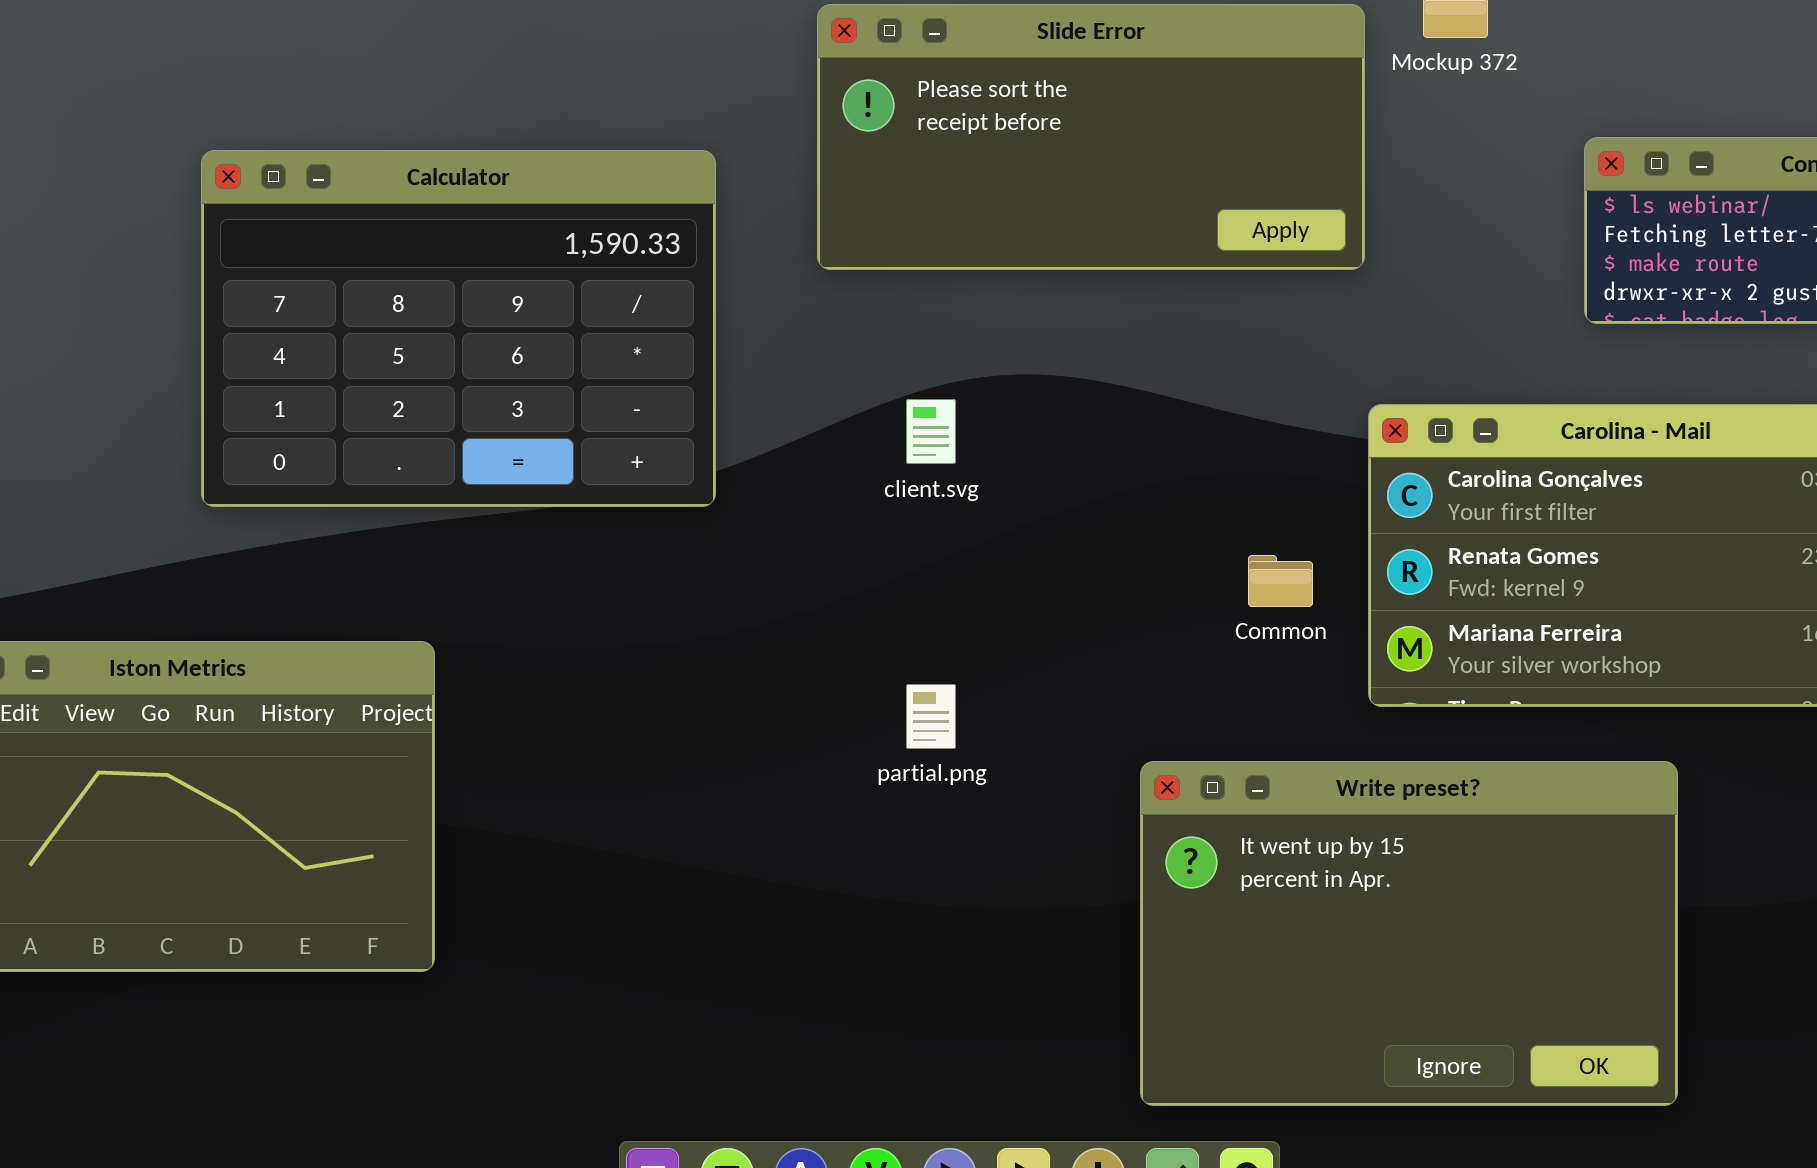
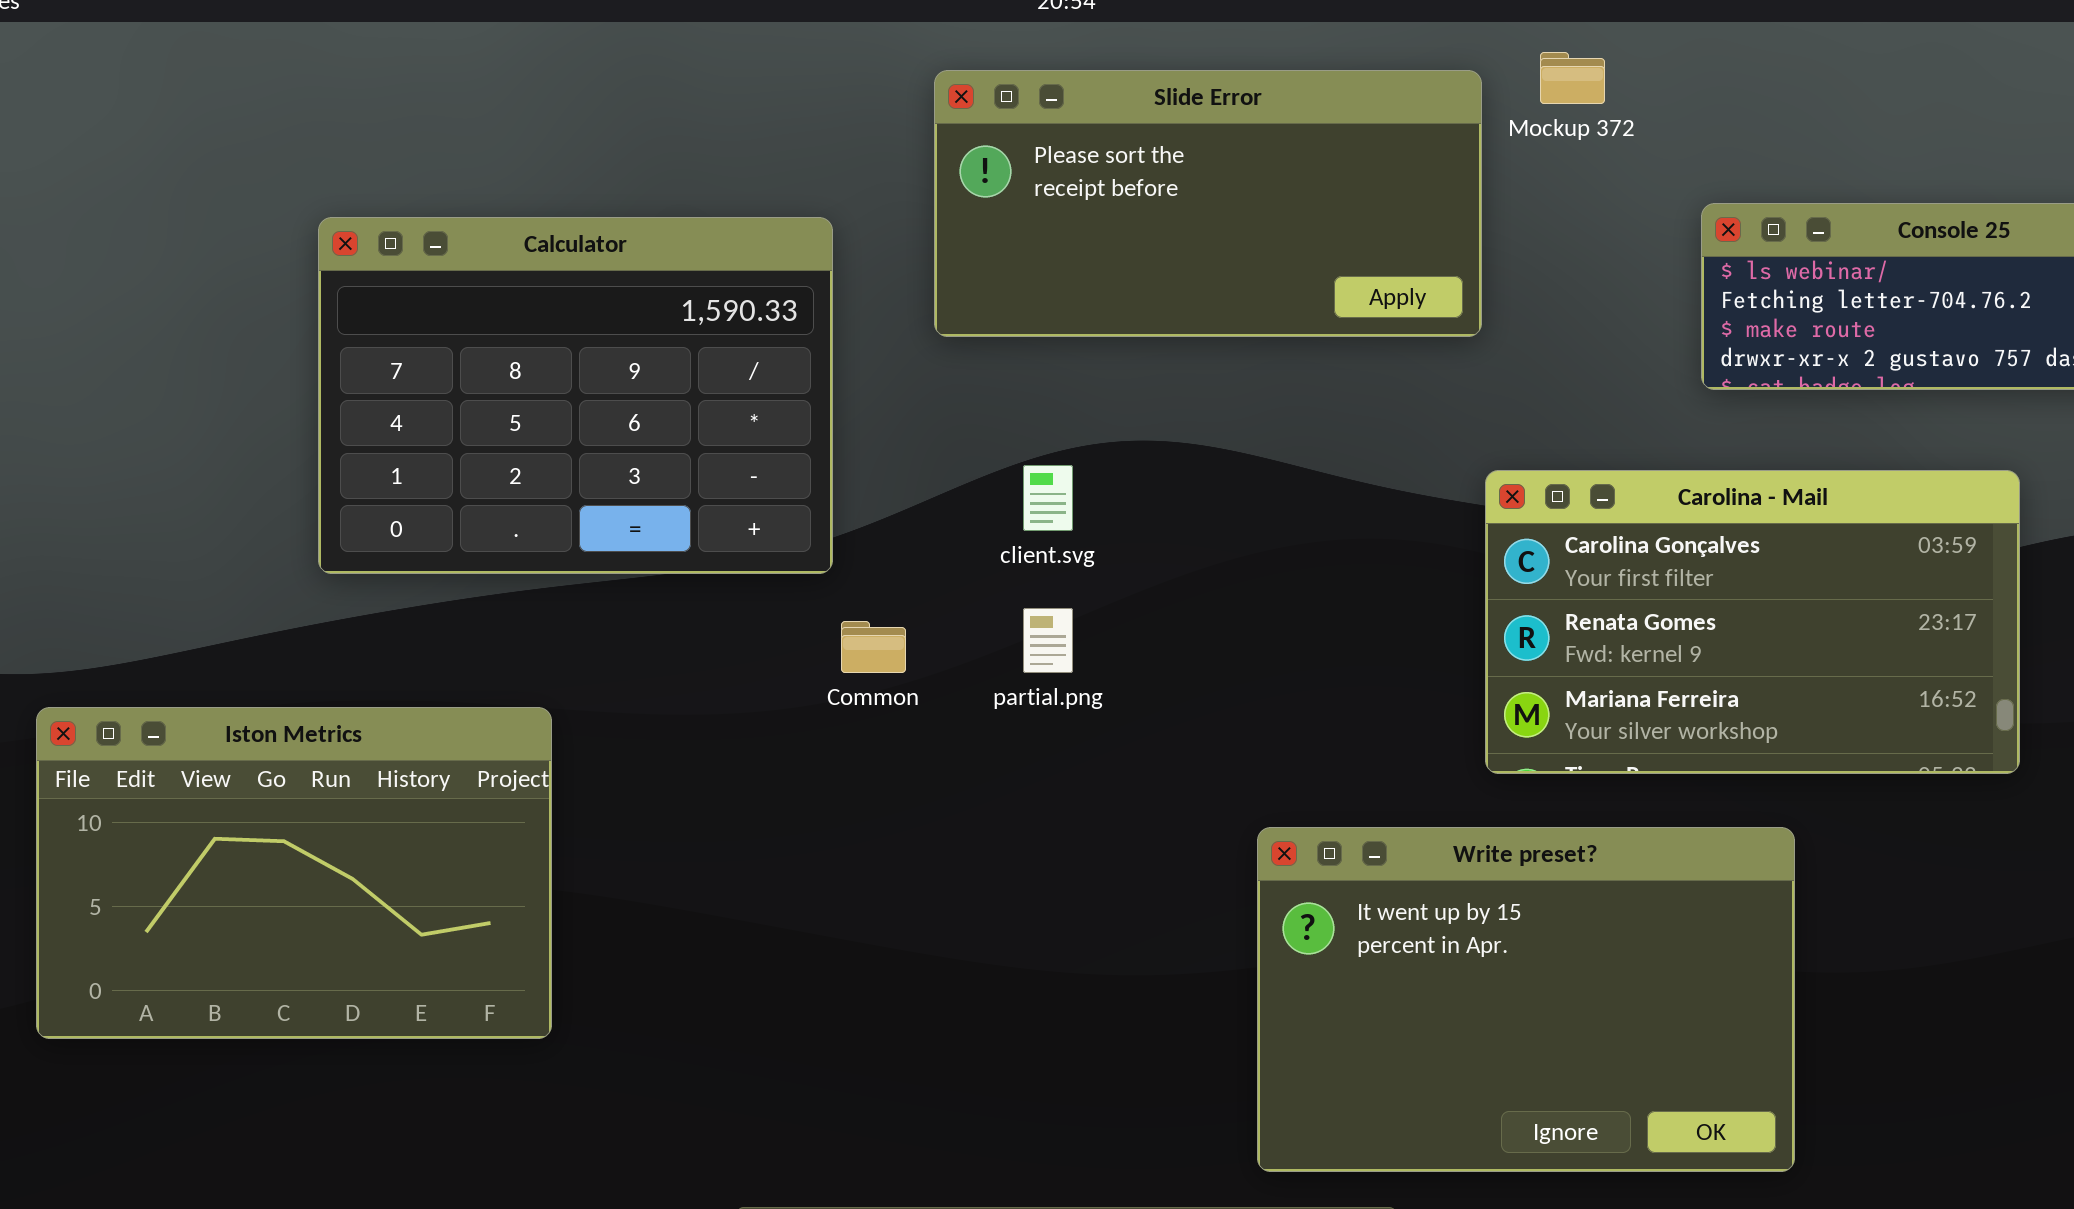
Common: [1248,555,1313,607] -> [841,621,906,673], moved
partial.png: [906,684,956,749] -> [1023,608,1073,673], moved

